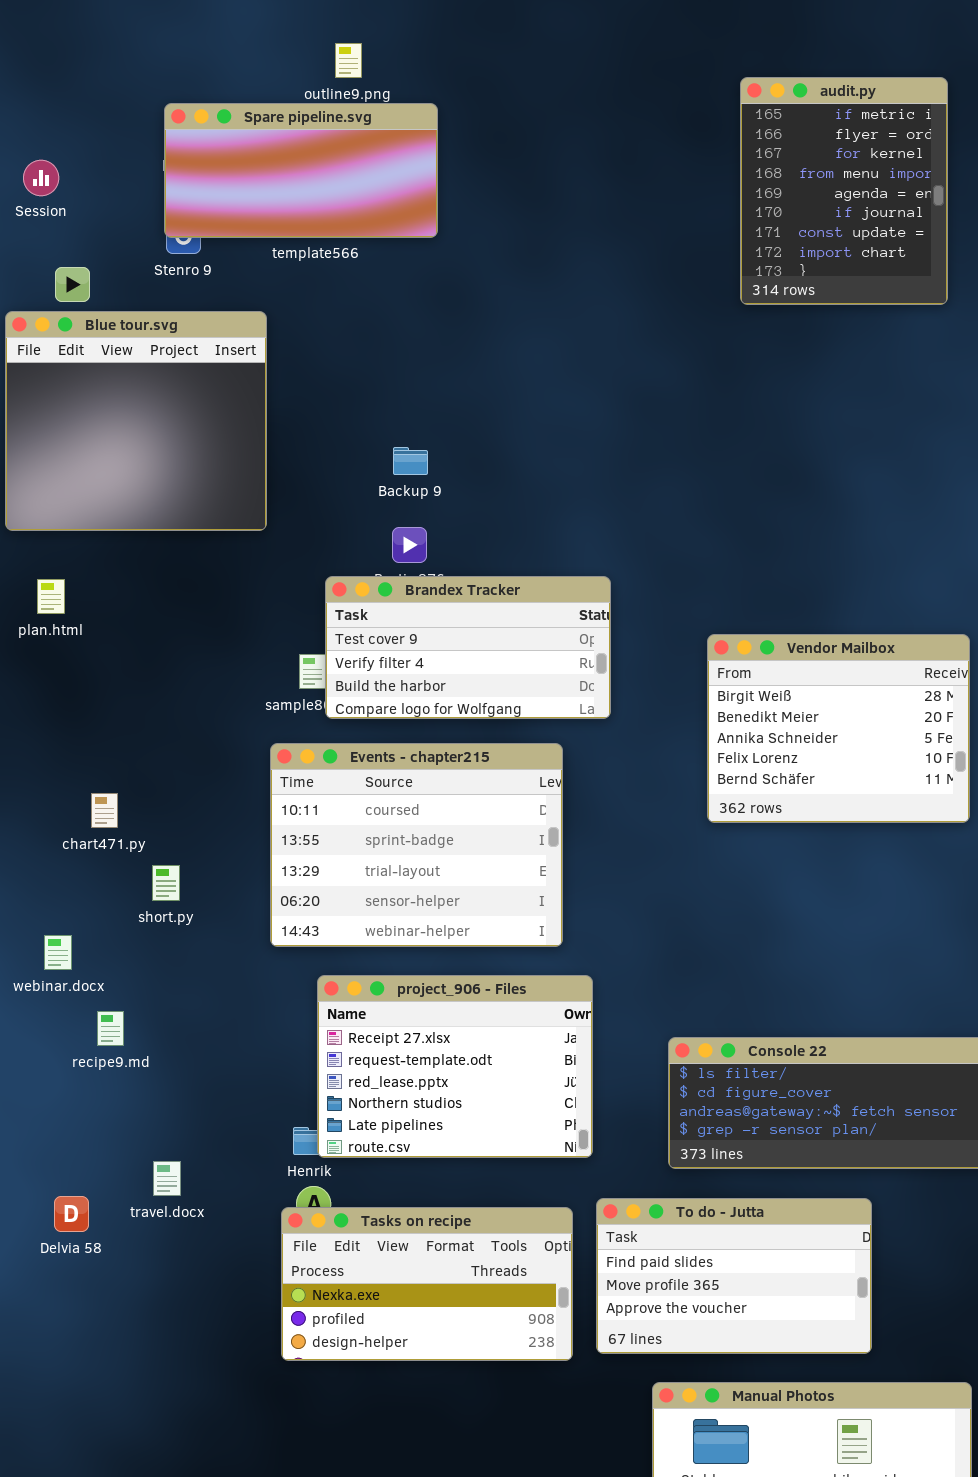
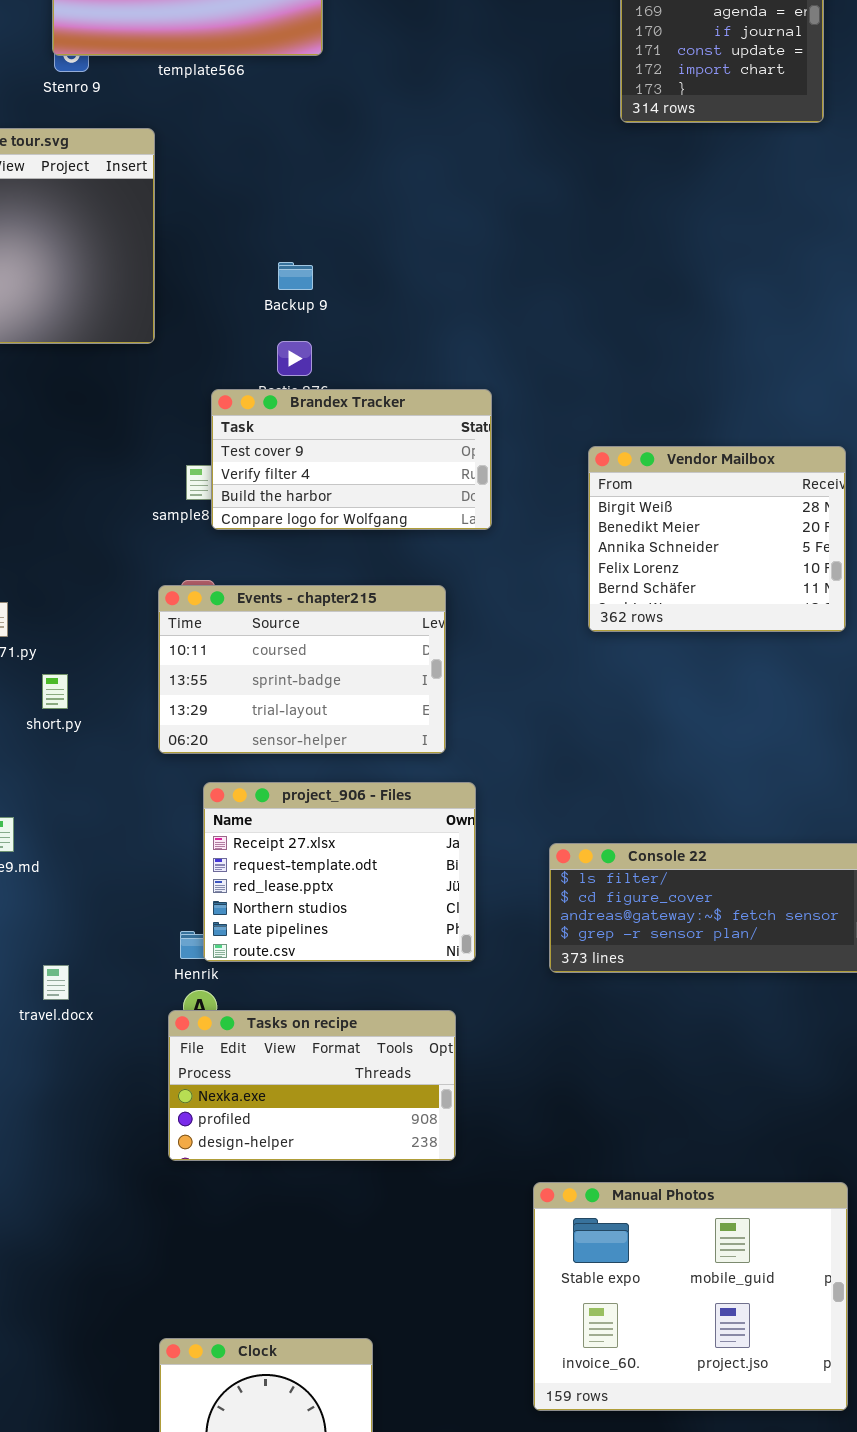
Events - chapter215: [270,743,563,947] -> [158,585,446,754], resized
To do - Jutta: [596,1198,872,1354] -> none, closed

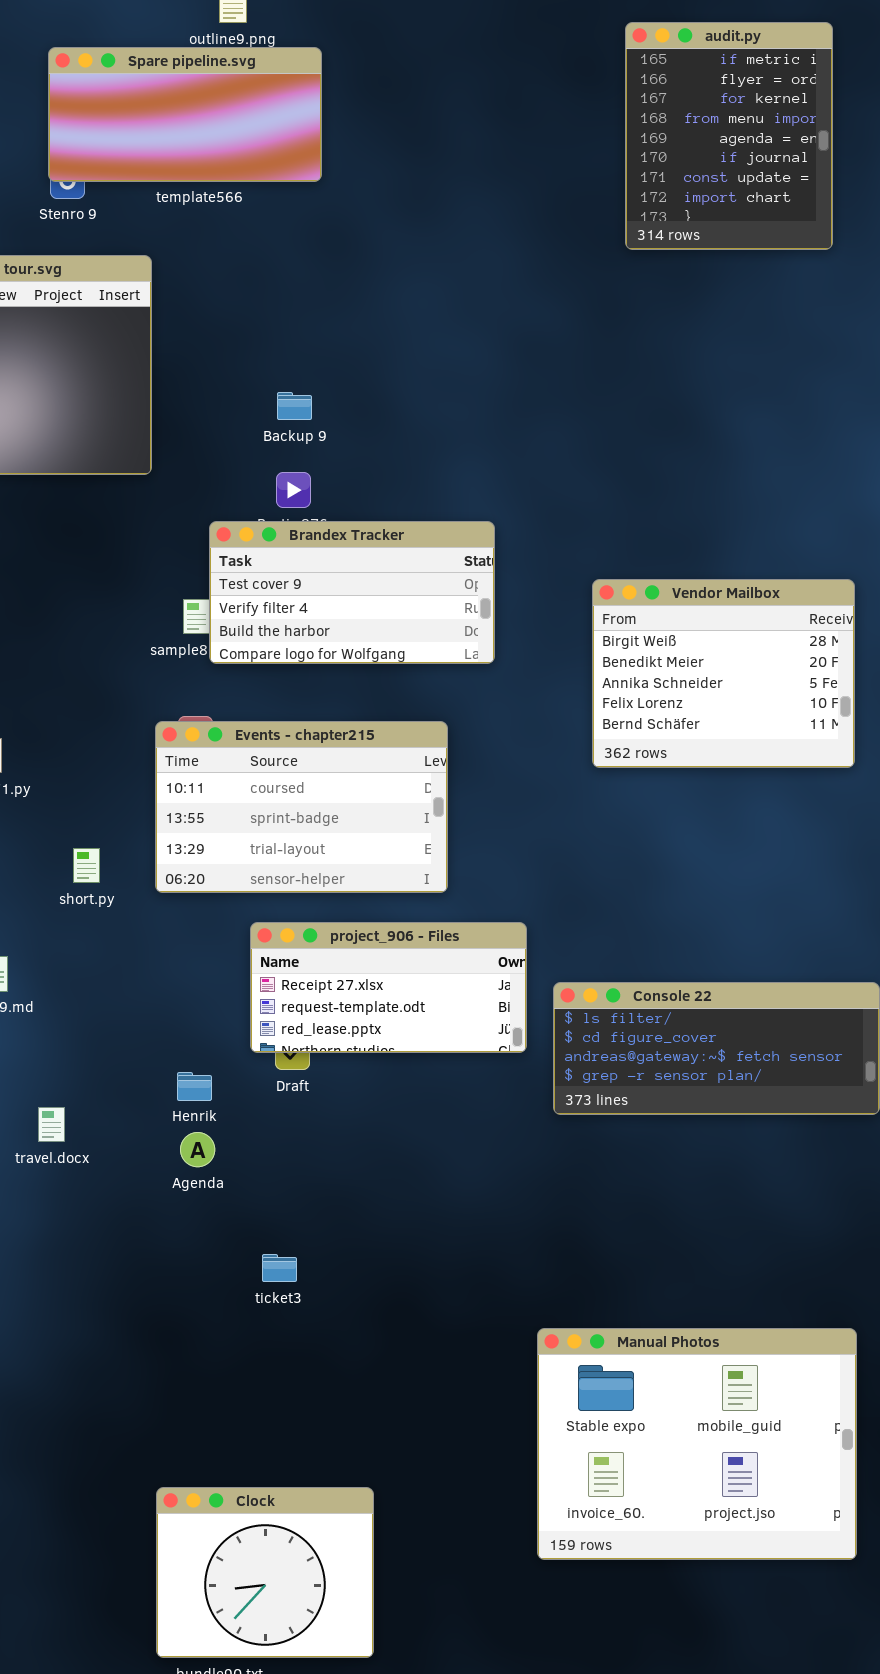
short.py: [42,674,68,709] -> [73,848,100,883], moved
project_906 - Files: [203,782,476,962] -> [250,922,527,1053], moved, resized
Tasks on recipe: [168,1010,456,1161] -> none, closed

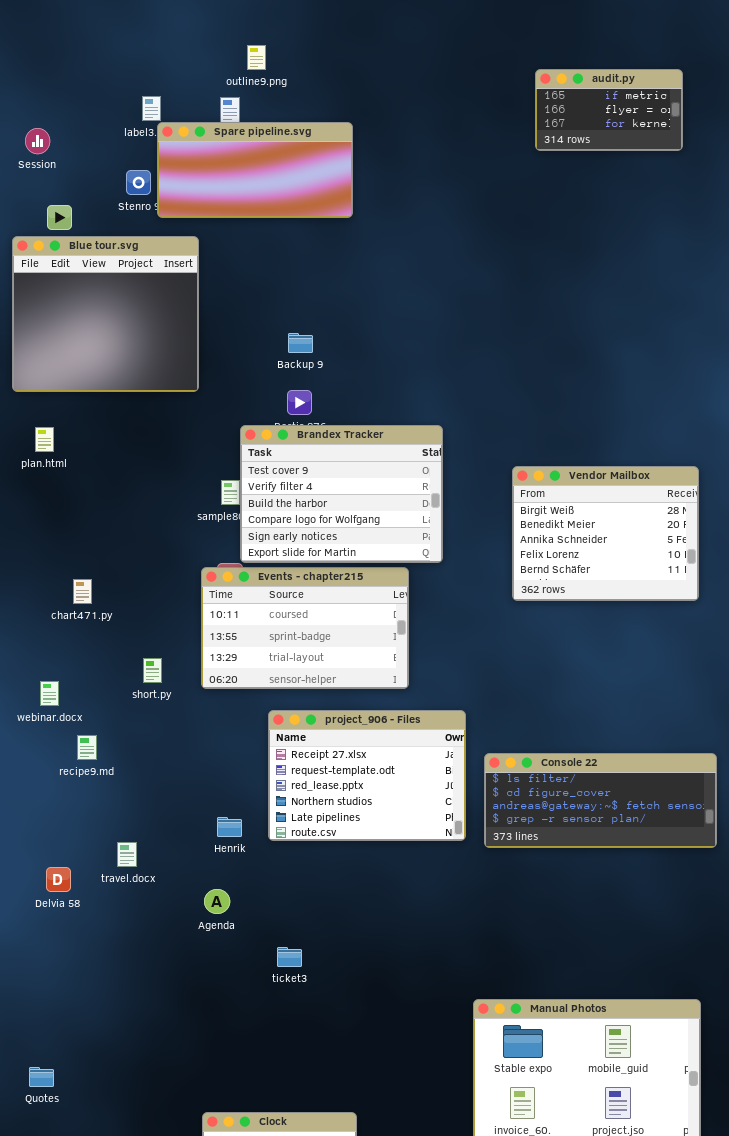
audit.py: [625,22,833,250] -> [535,69,683,151], resized
Spare pipeline.svg: [48,47,322,182] -> [157,122,353,218], moved
Brandex Tracker: [209,521,495,664] -> [240,425,443,563], resized
project_906 - Files: [250,922,527,1053] -> [268,710,466,841], resized
Agenda: [180,1132,215,1167] -> [204,889,230,914], moved

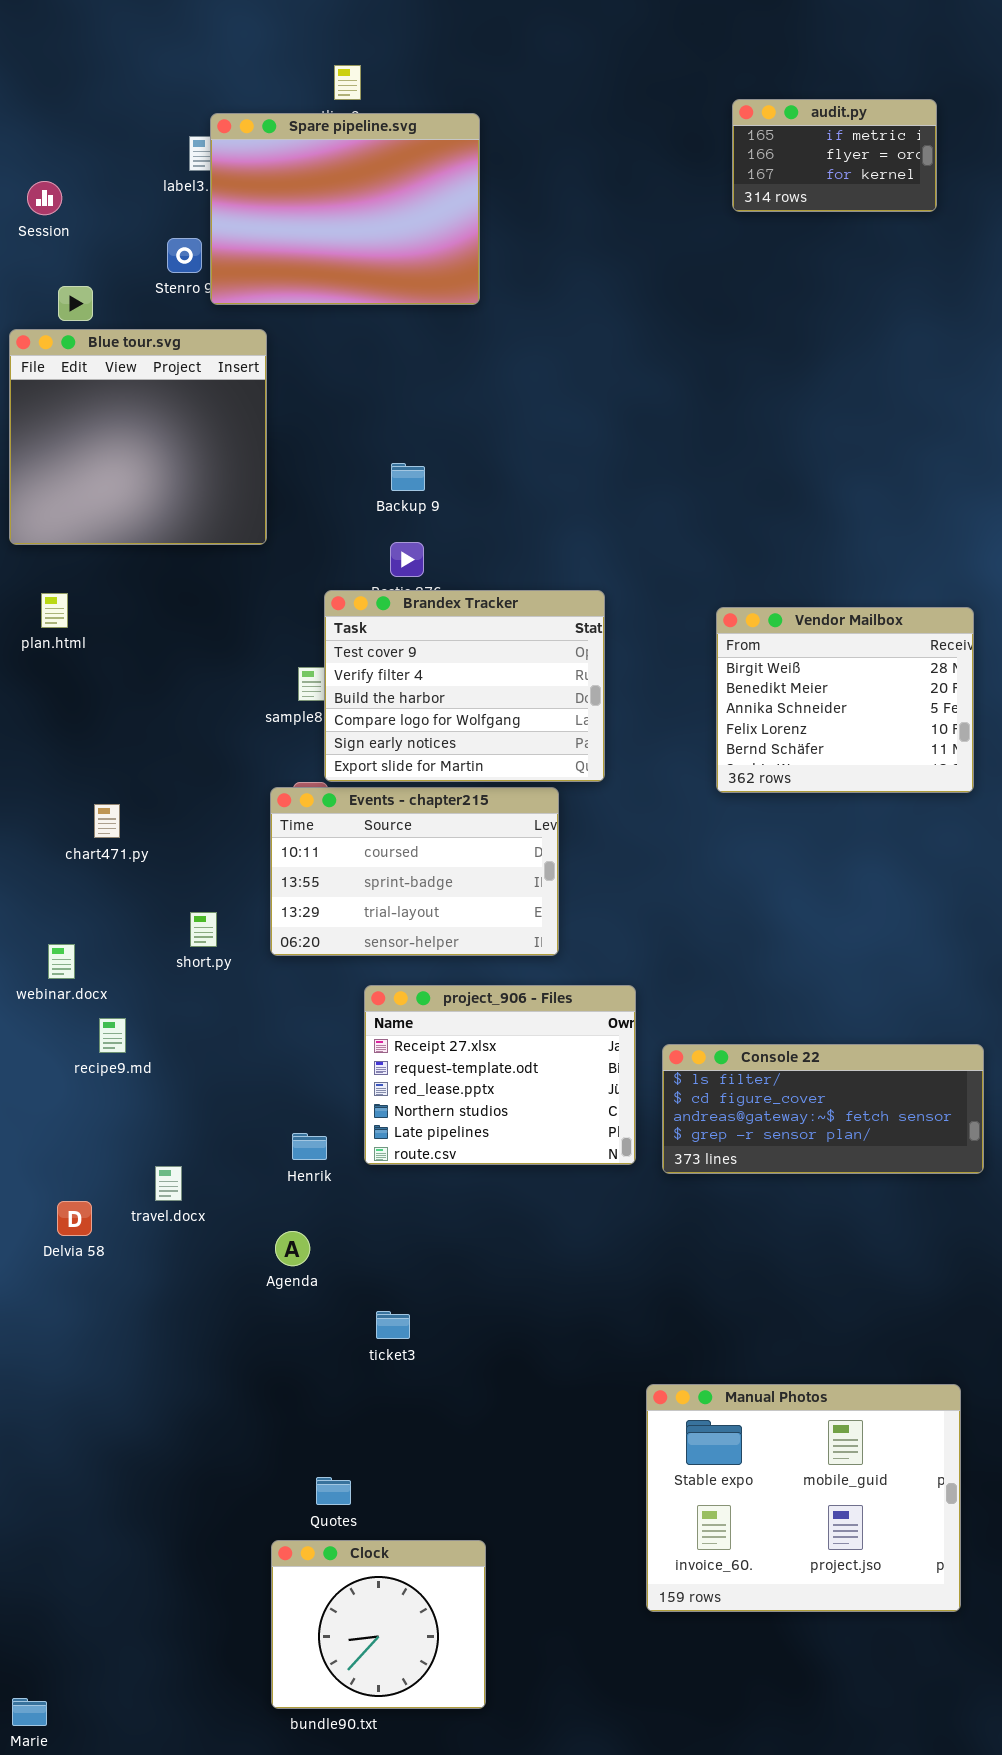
Spare pipeline.svg: [157,122,353,218] -> [210,113,480,305], resized
Vendor Mailbox: [512,466,699,601] -> [716,607,974,793], moved
Quotes: [29,1067,54,1087] -> [316,1477,351,1505], moved

